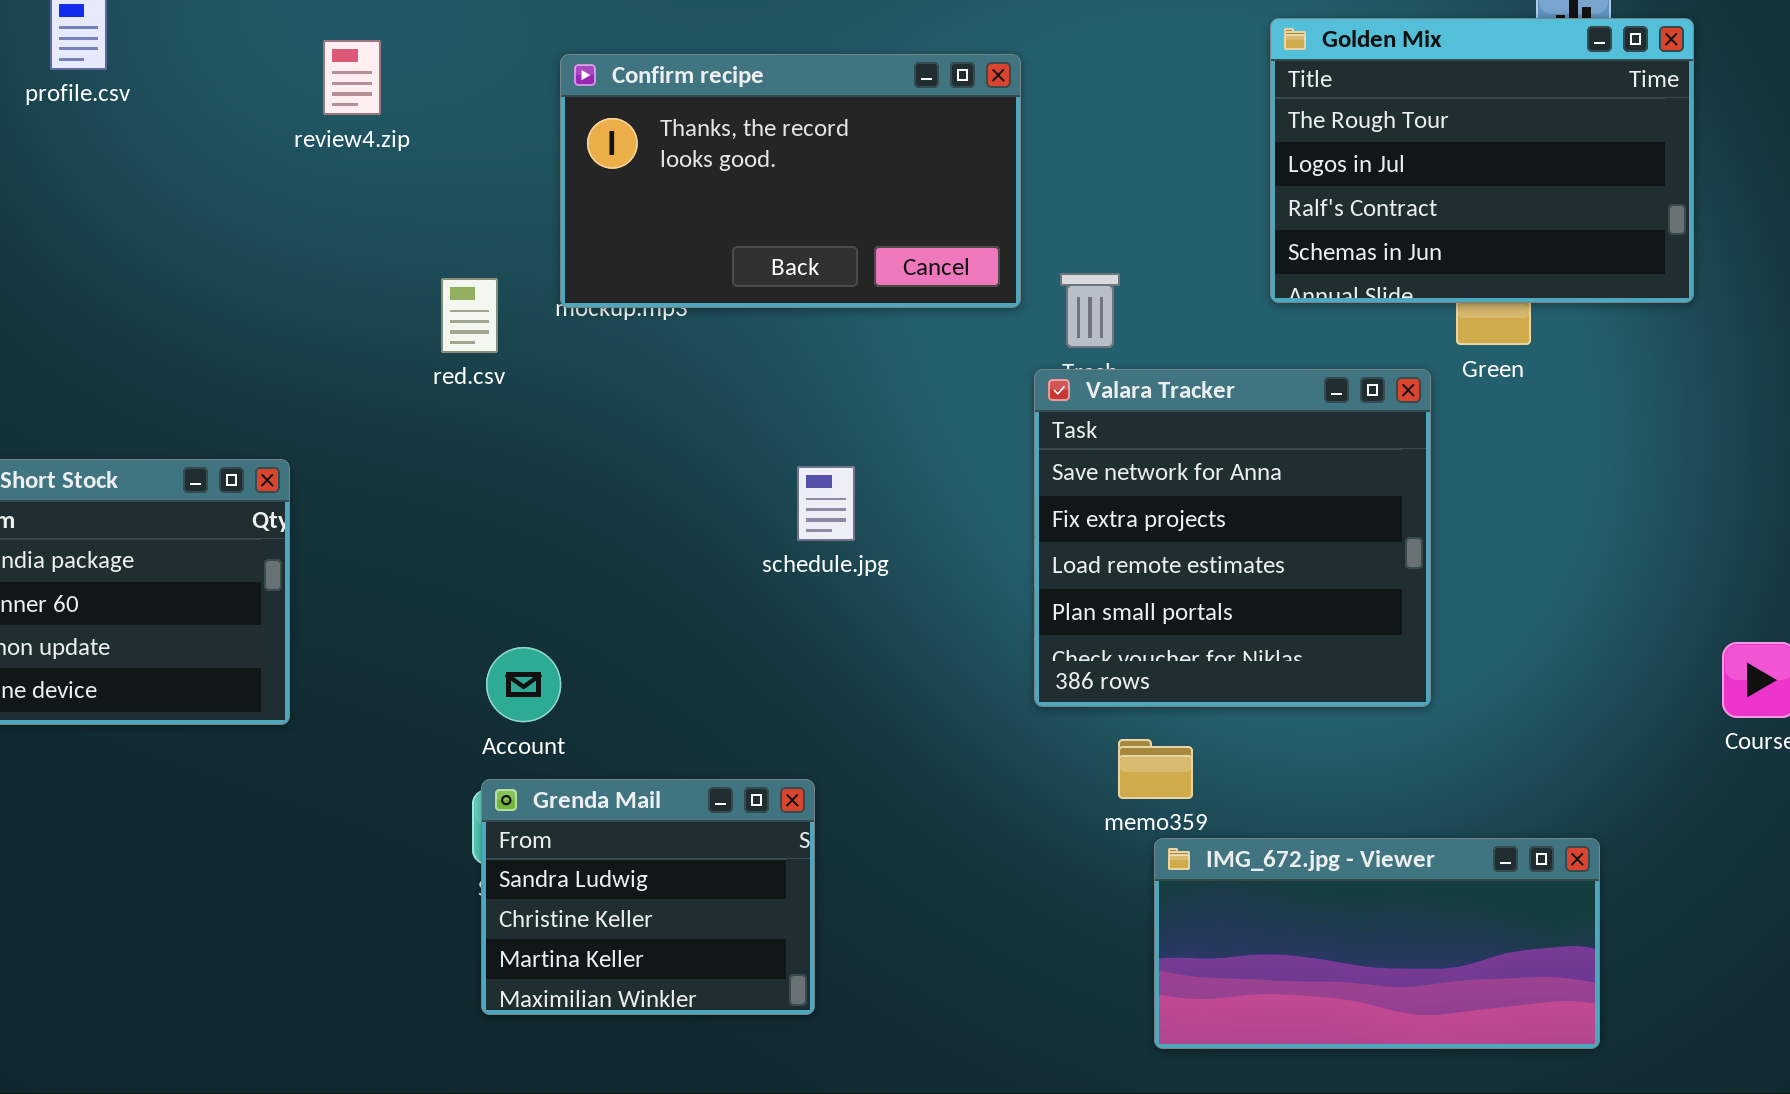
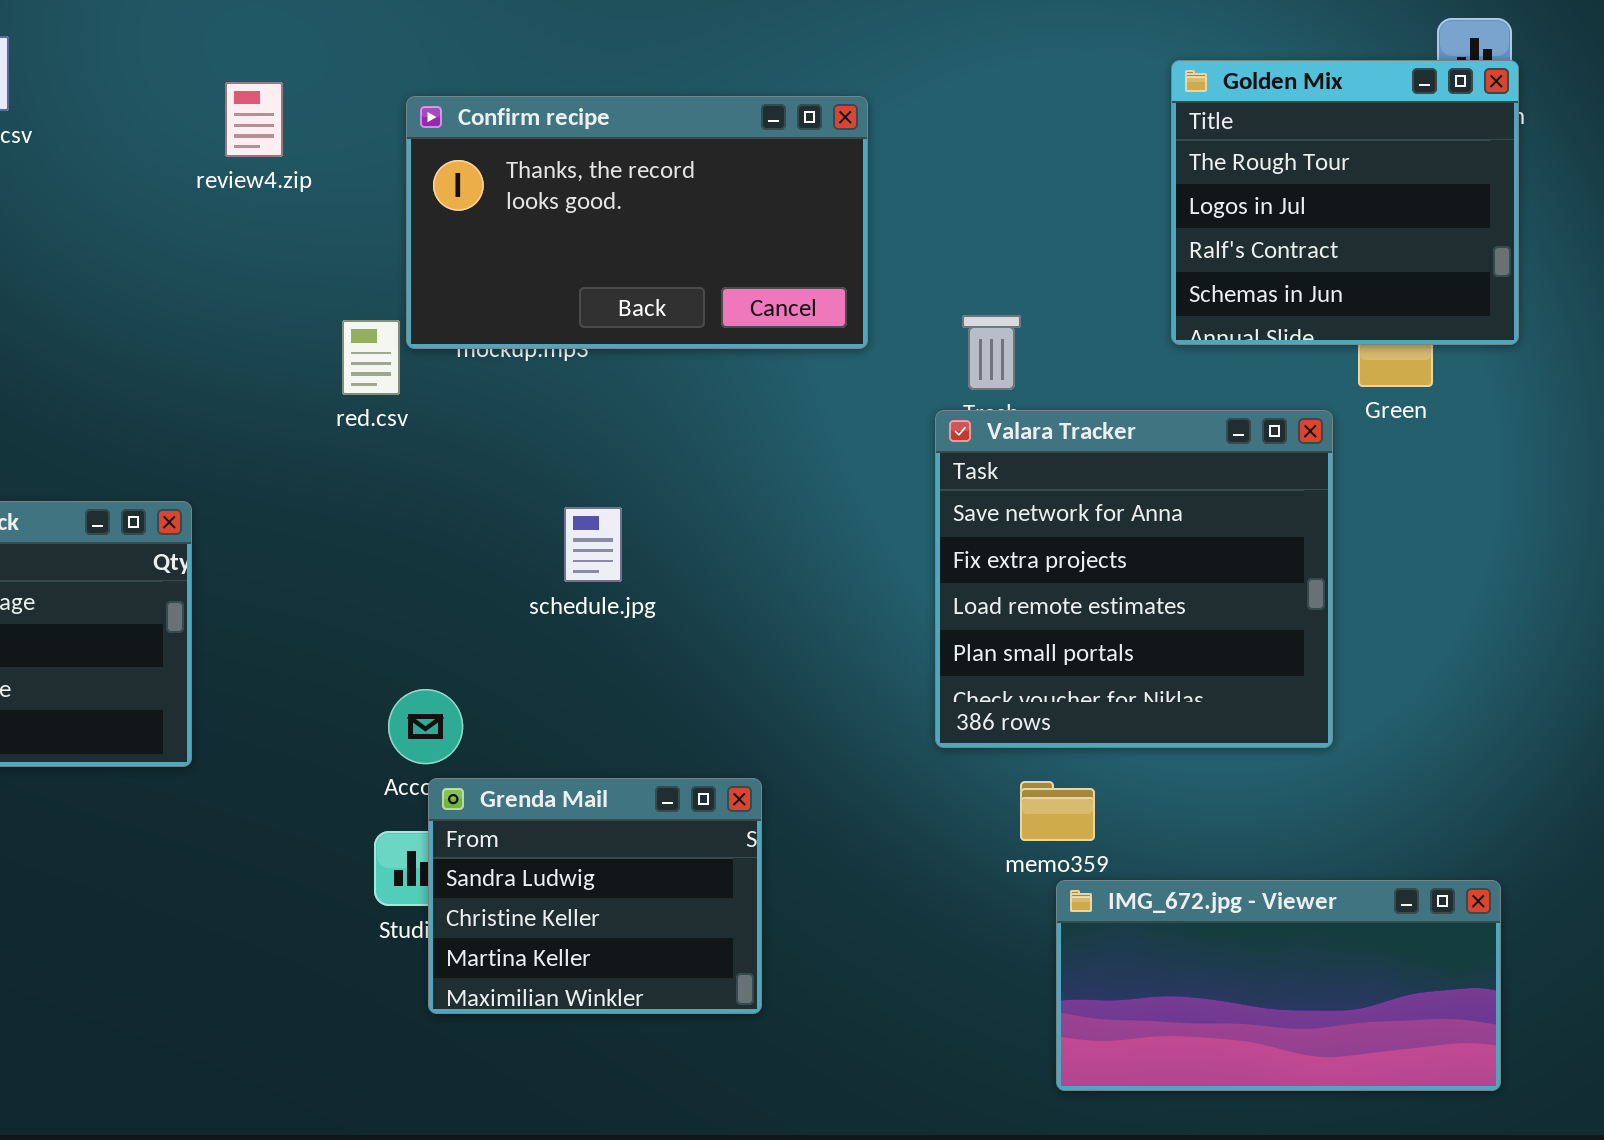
Golden Mix: [1270,18,1694,303] -> [1171,60,1519,345], resized
Confirm recipe: [560,54,1021,308] -> [406,96,868,349], moved
schedule.jpg: [797,466,855,541] -> [564,507,622,582], moved
Grenda Mail: [481,779,815,1015] -> [428,778,762,1014], moved

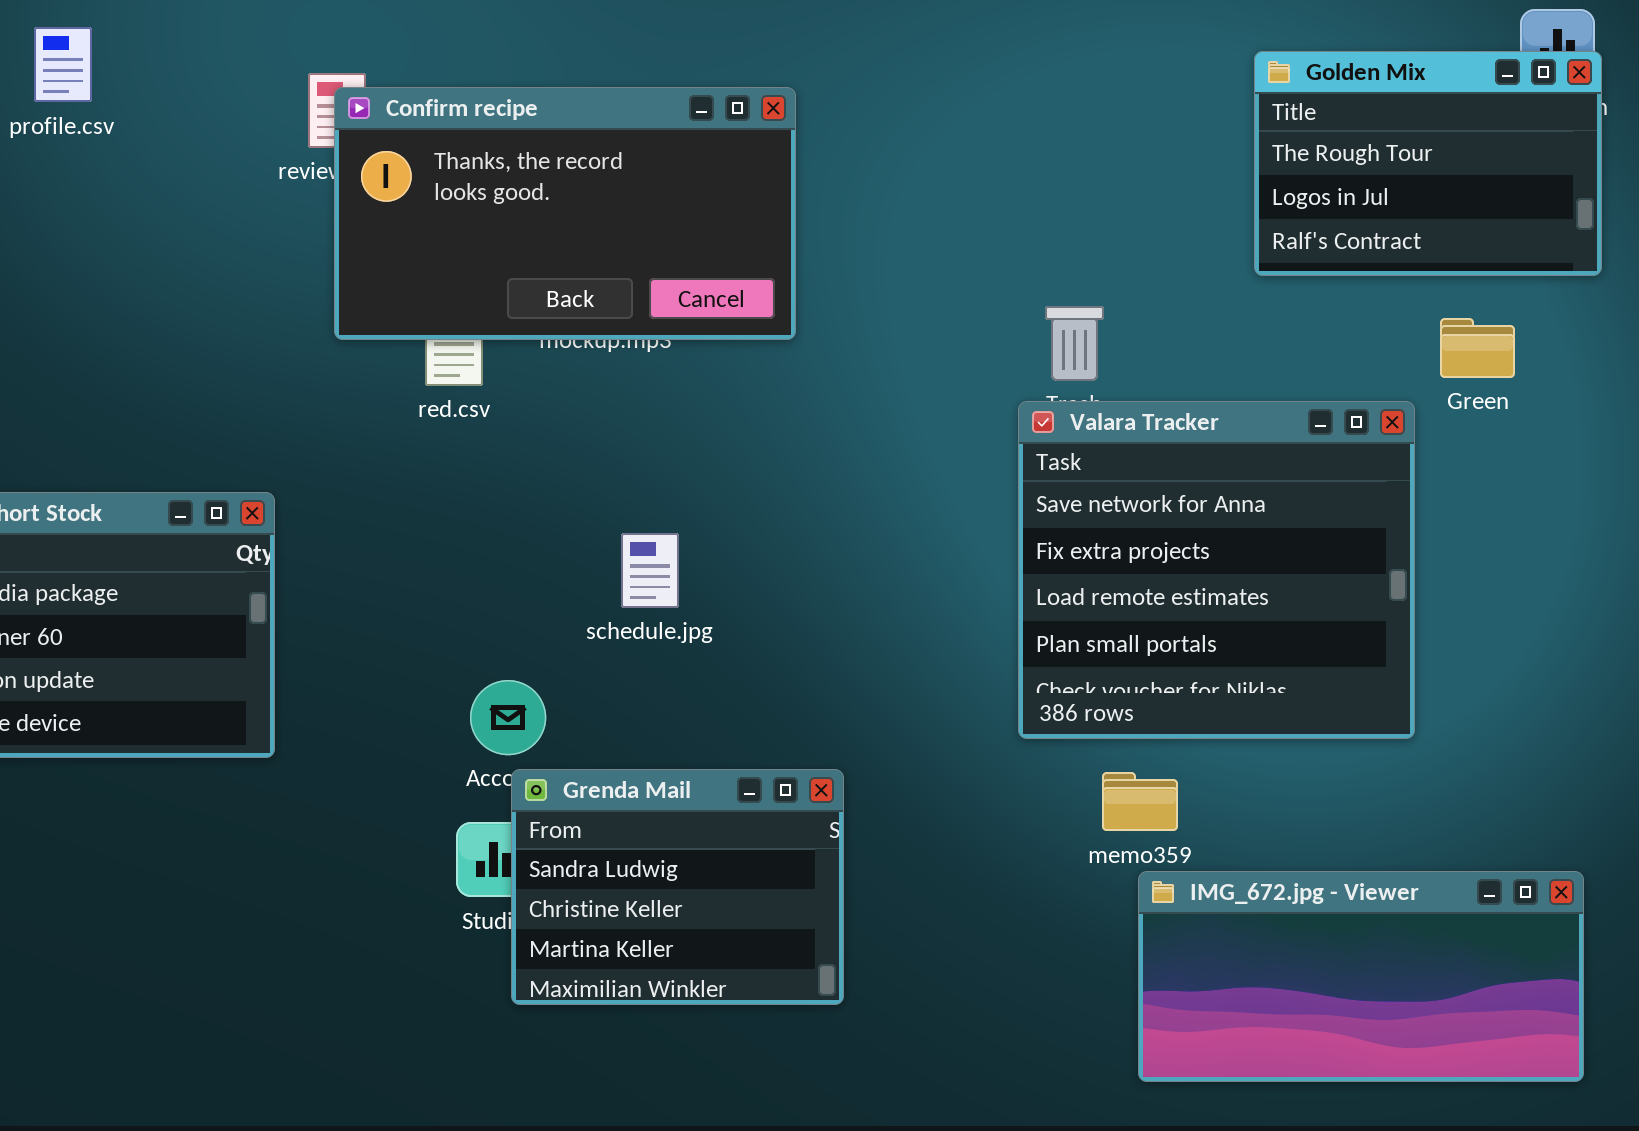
Golden Mix: [1171,60,1519,345] -> [1254,51,1602,276], resized
Confirm recipe: [406,96,868,349] -> [334,87,796,340], moved
schedule.jpg: [564,507,622,582] -> [621,533,679,608], moved

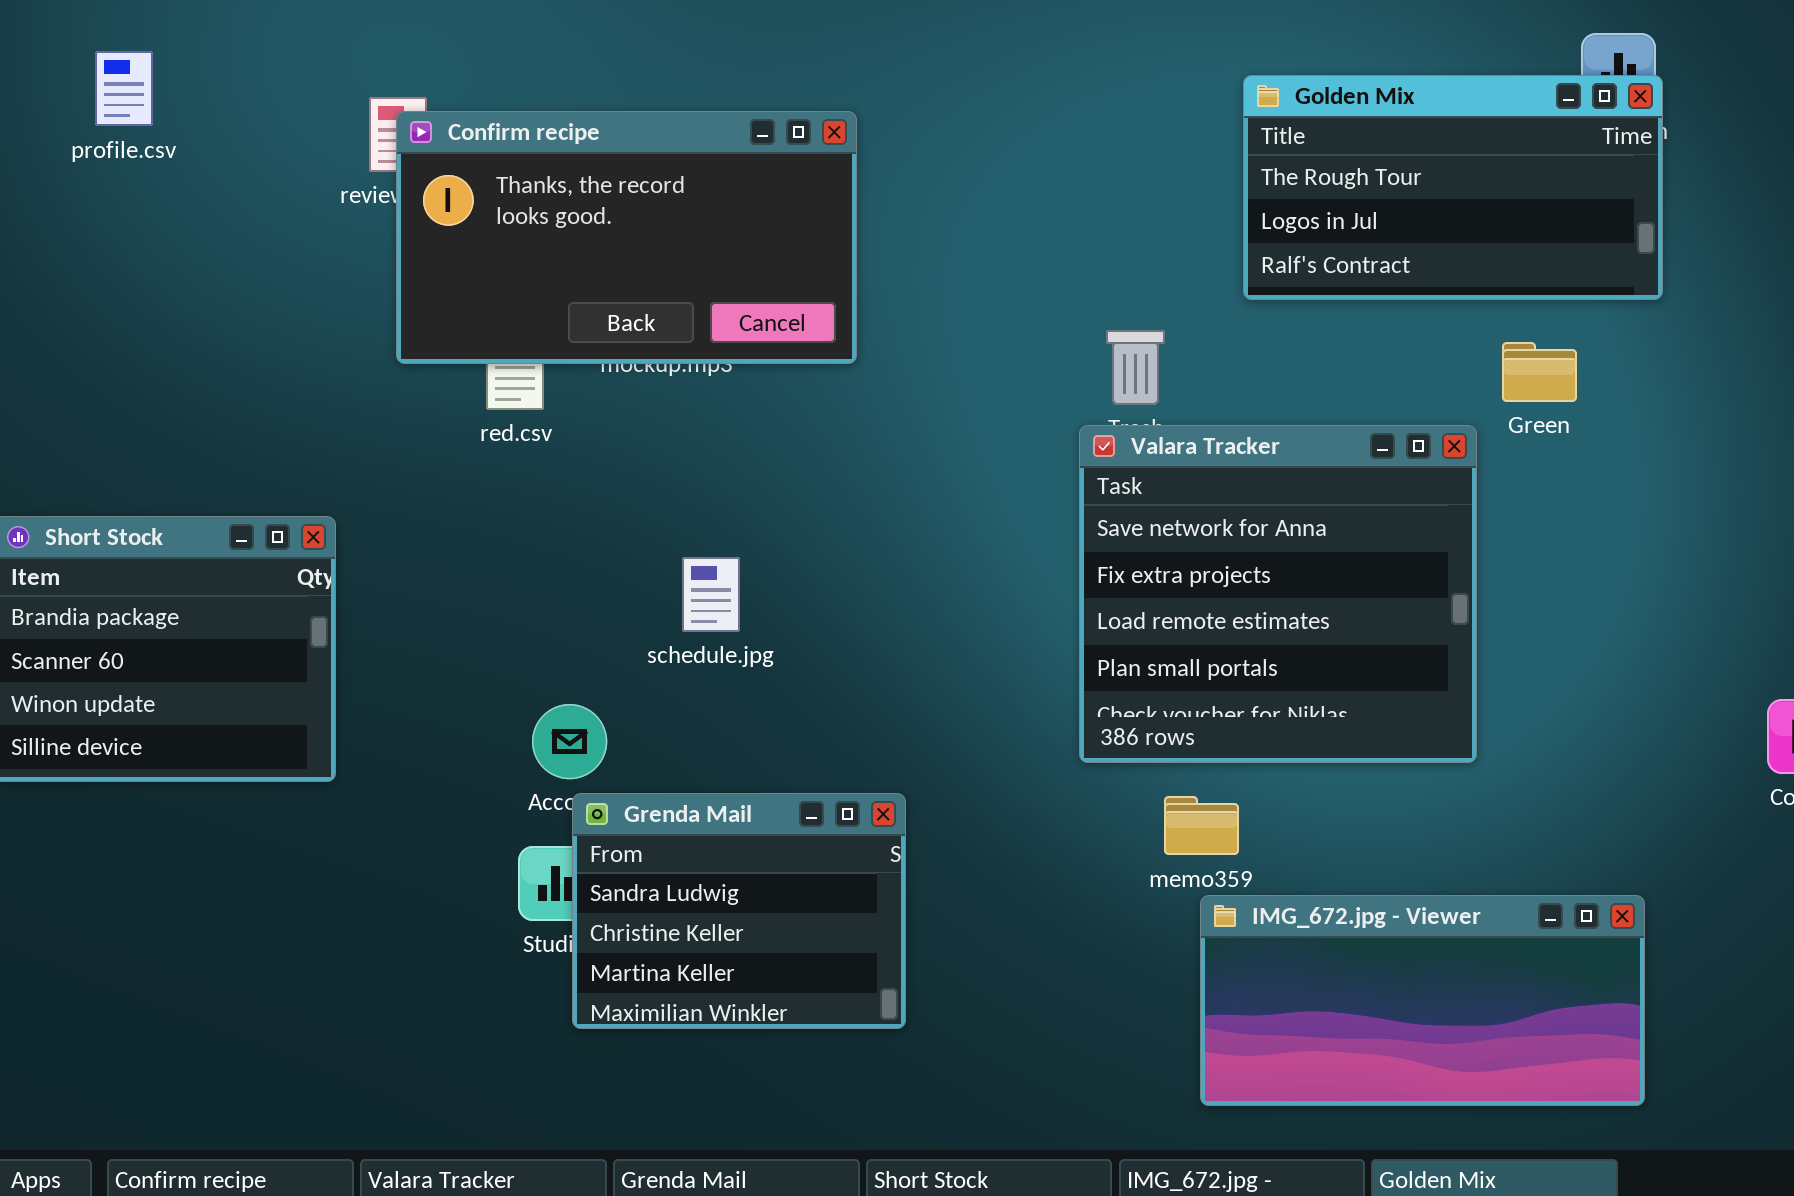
Golden Mix: [1254,51,1602,276] -> [1243,75,1663,300], resized

